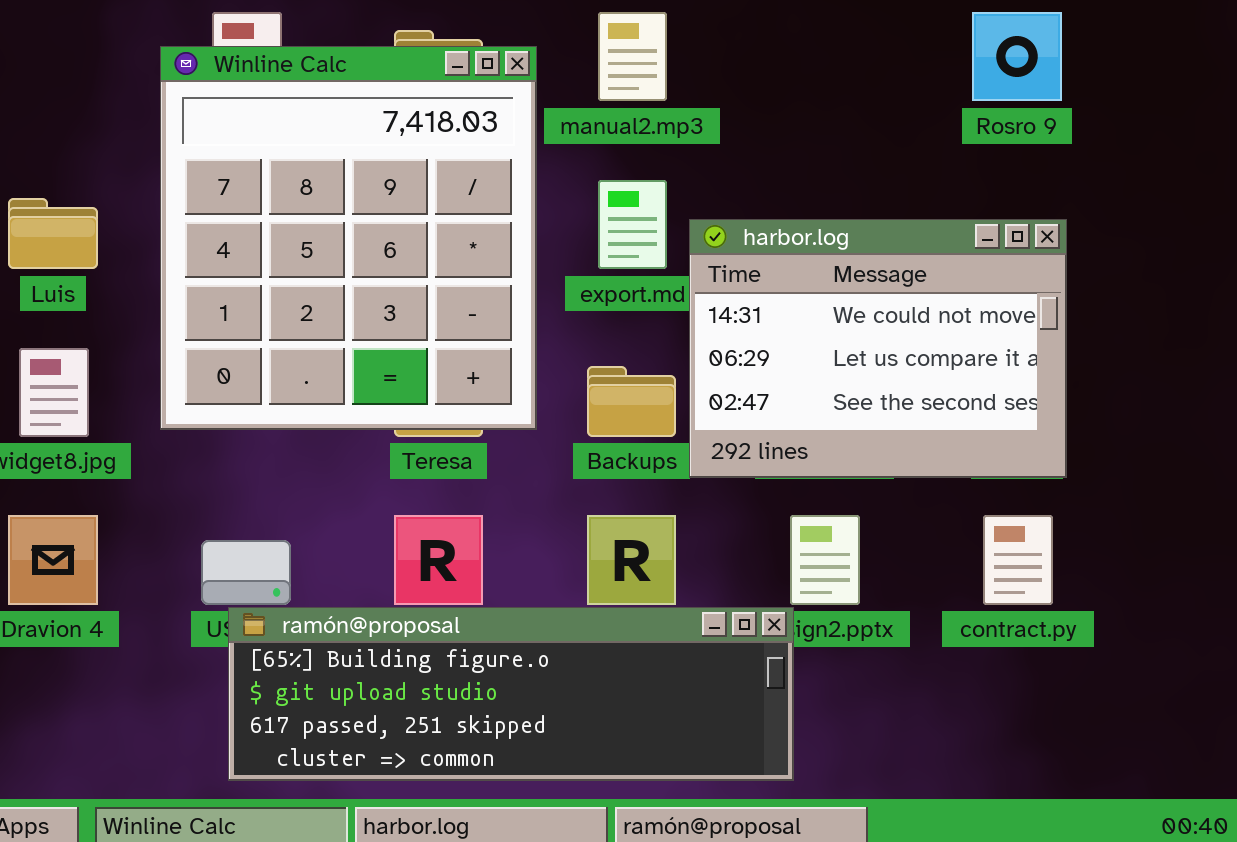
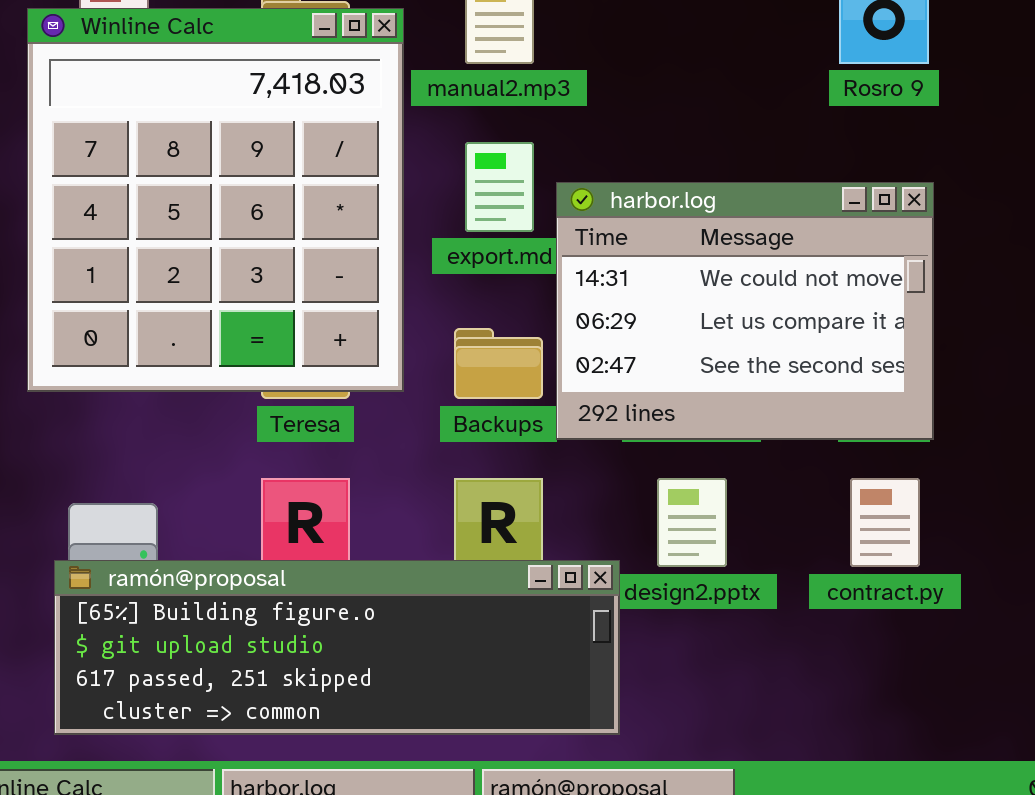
ramón@proposal: [228,607,794,781] -> [54,560,620,735], moved

